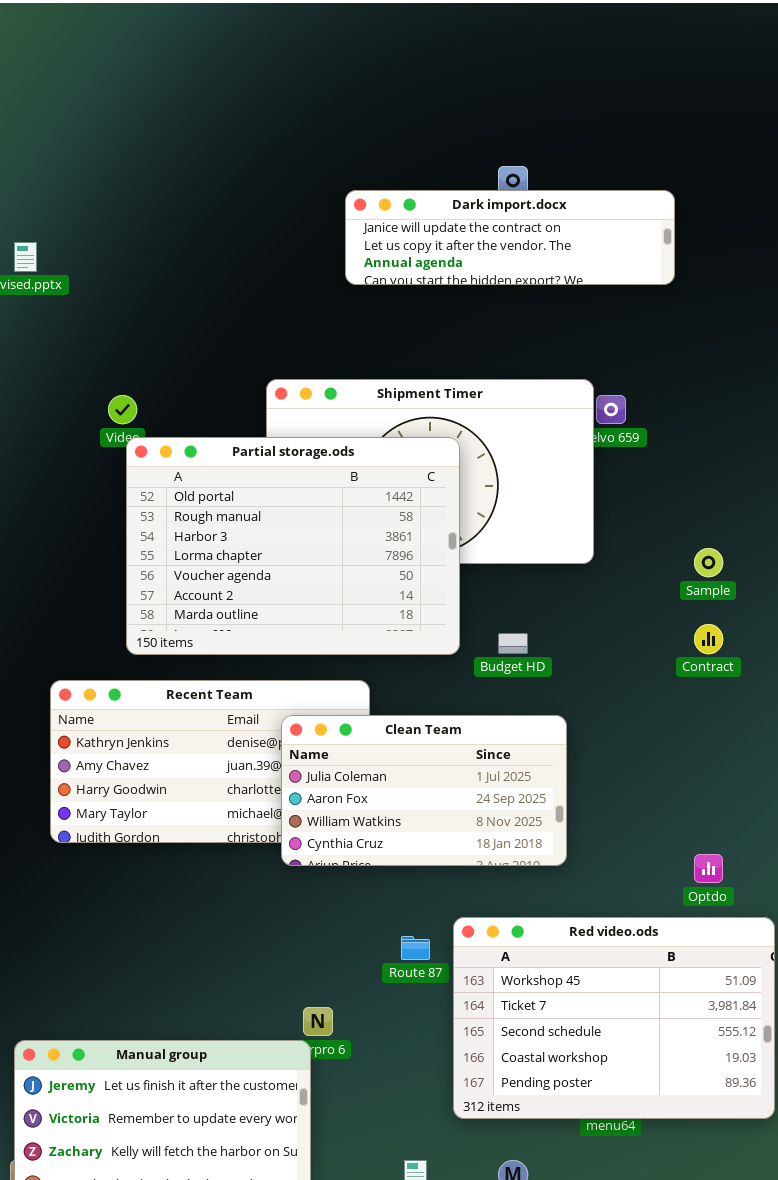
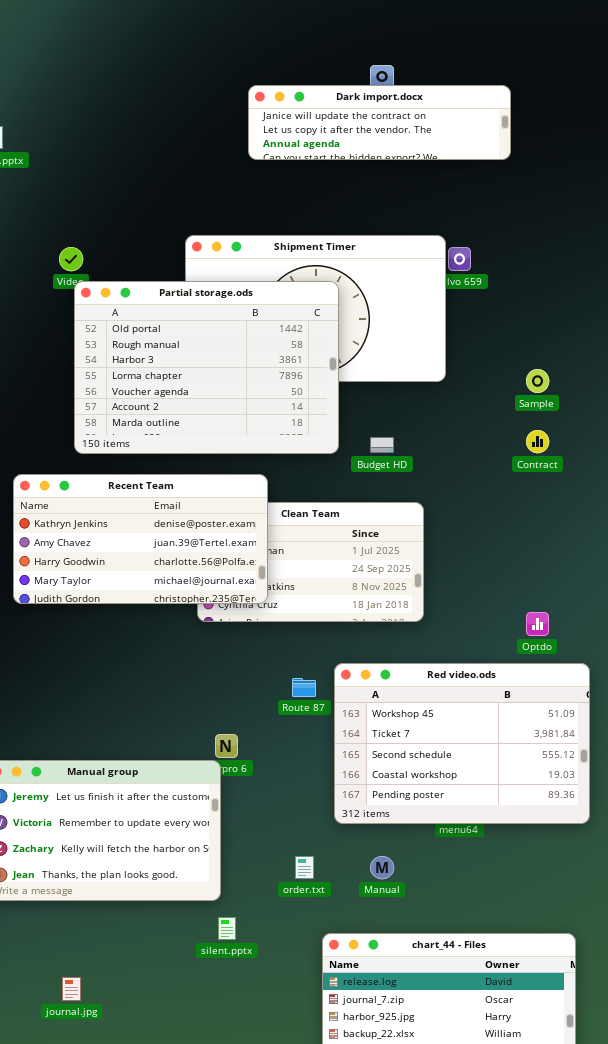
Recent Team: [50,680,370,843] -> [13,474,268,604], raised

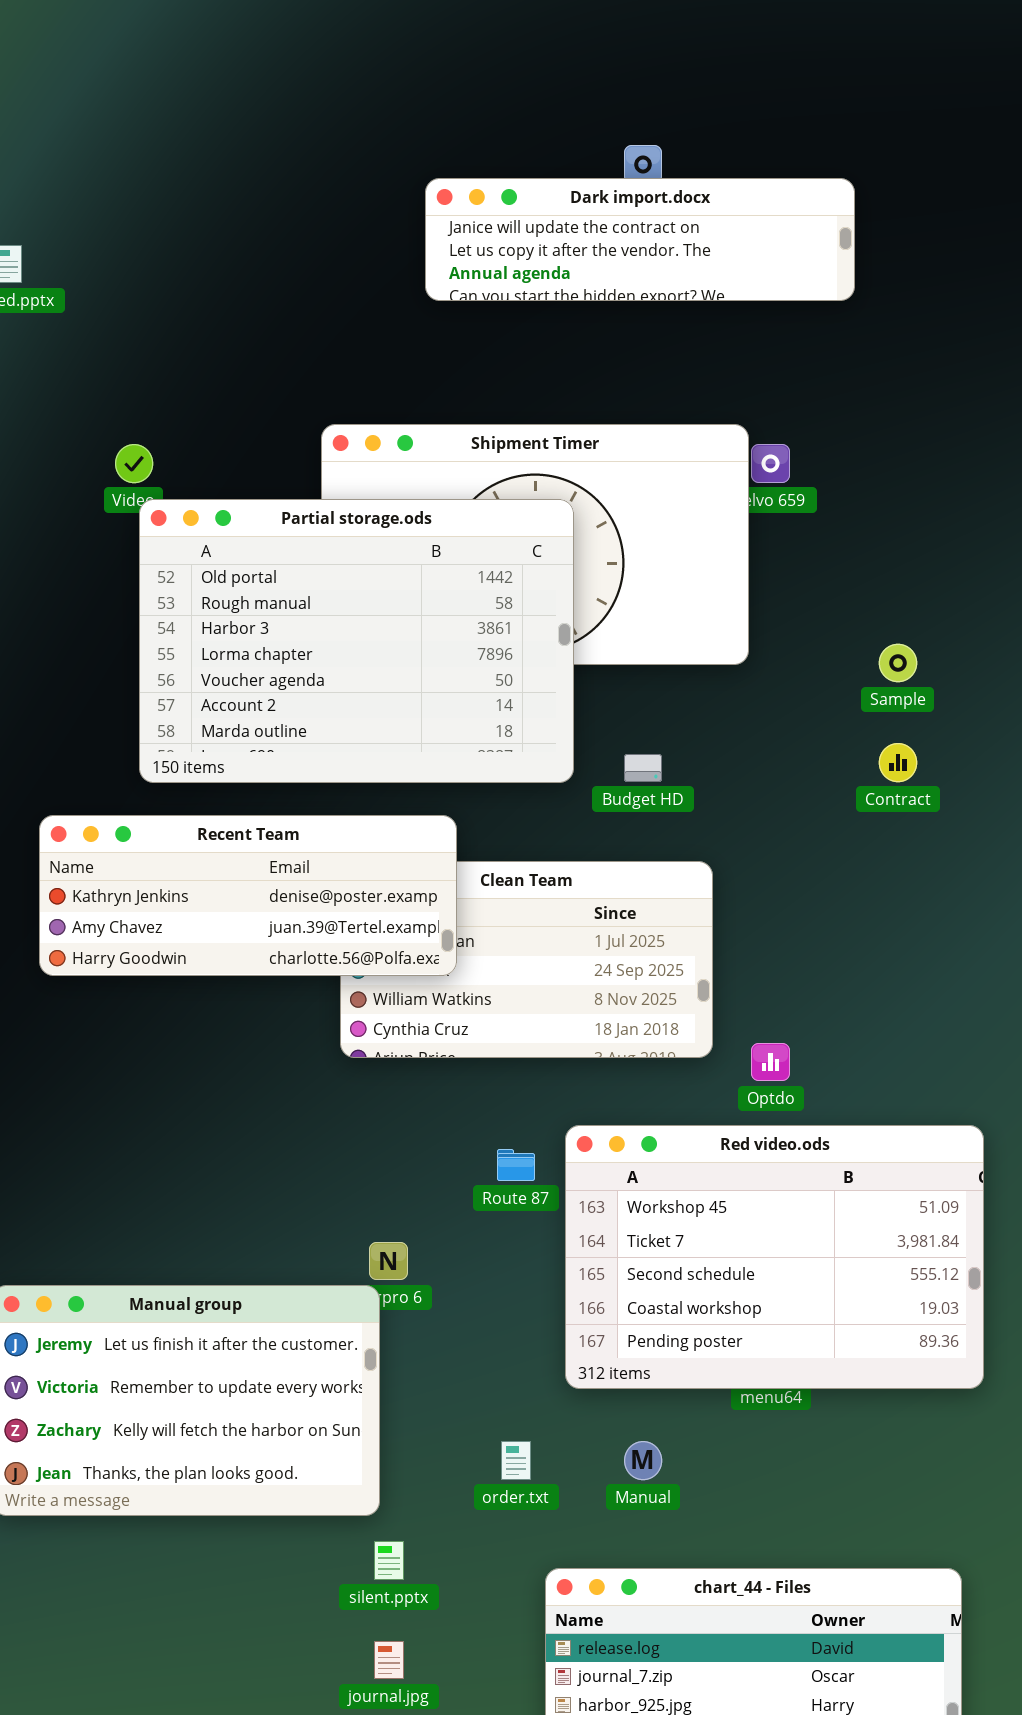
Recent Team: [13,474,268,604] -> [39,815,457,976], resized
Optdo: [526,612,549,636] -> [751,1043,790,1081], moved
journal.jpg: [62,977,81,1001] -> [374,1641,404,1679], moved

